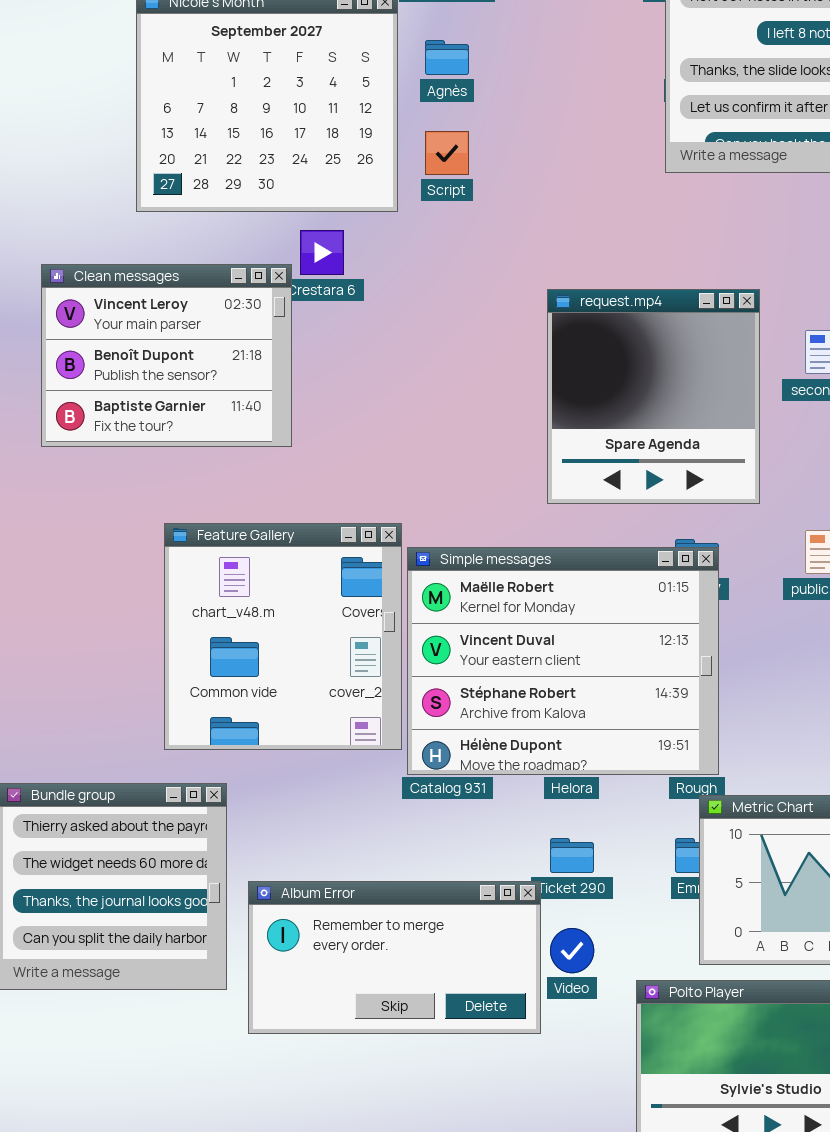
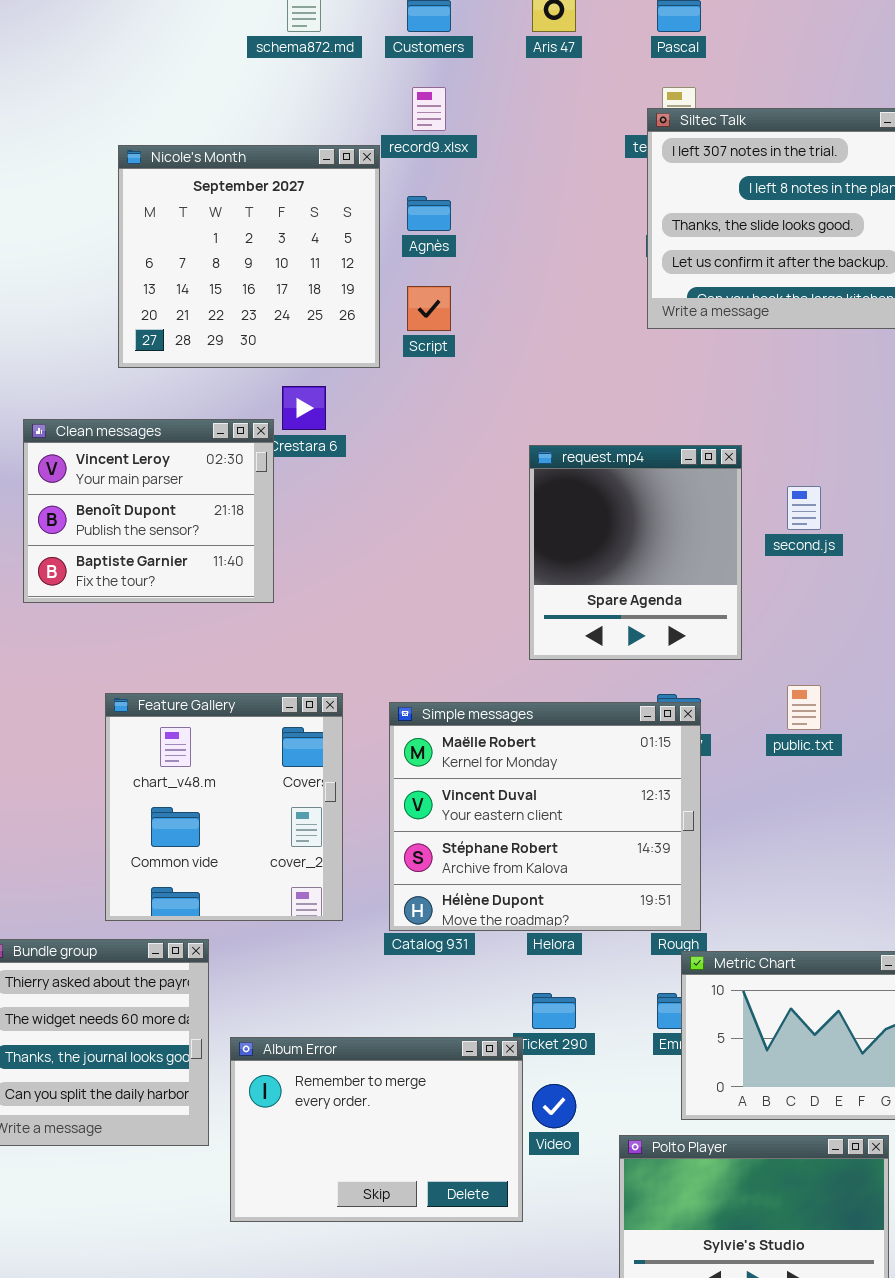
Feature Gallery: [164,523,402,750] -> [105,693,343,921], moved
Album Error: [248,881,541,1034] -> [230,1037,523,1222], resized

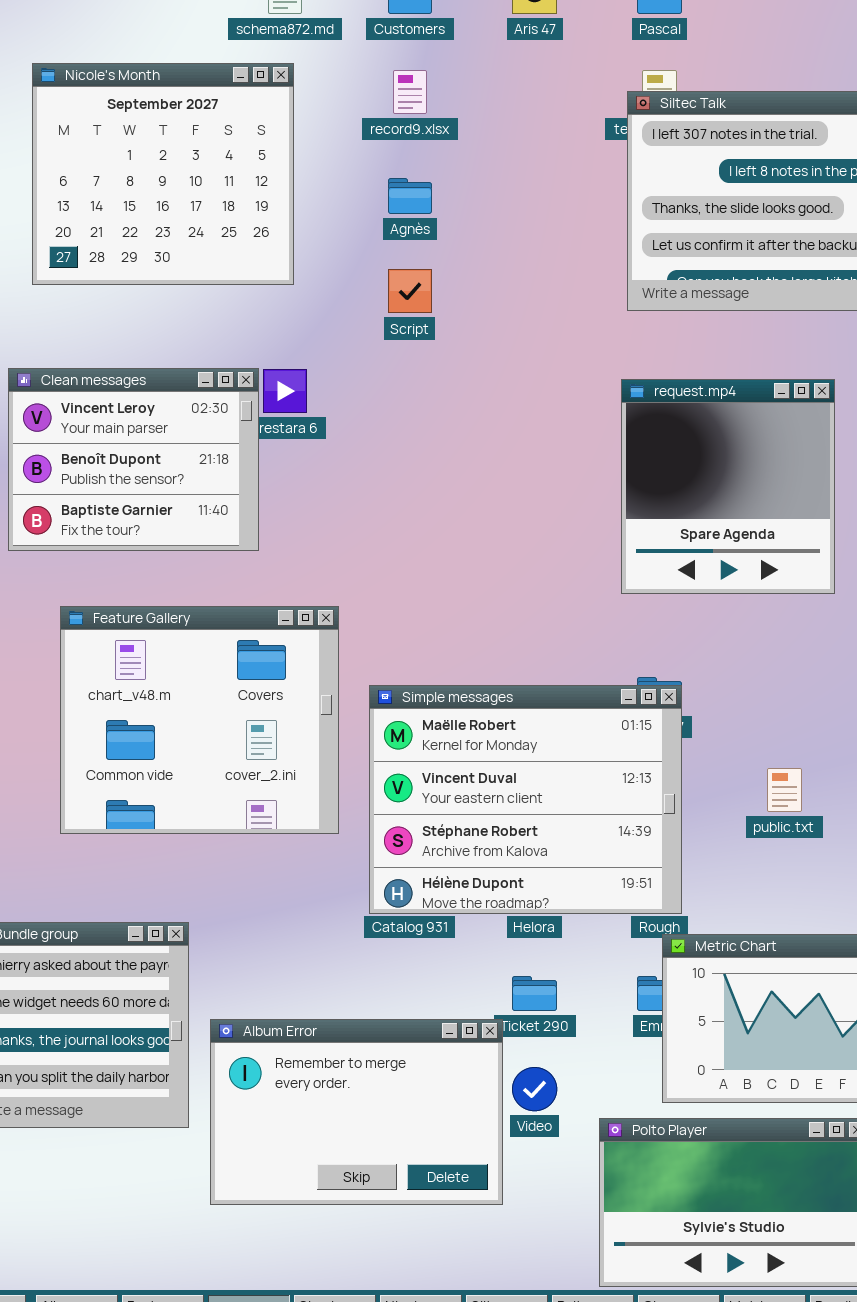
Nicole's Month: [118,145,380,368] -> [32,63,294,285], moved
Clean messages: [23,419,274,603] -> [8,368,259,551], moved
request.mp4: [529,445,742,660] -> [621,379,835,594], moved
public.txt: [787,685,821,730] -> [767,768,802,812], moved
Feature Gallery: [105,693,343,921] -> [60,606,339,834], moved, resized

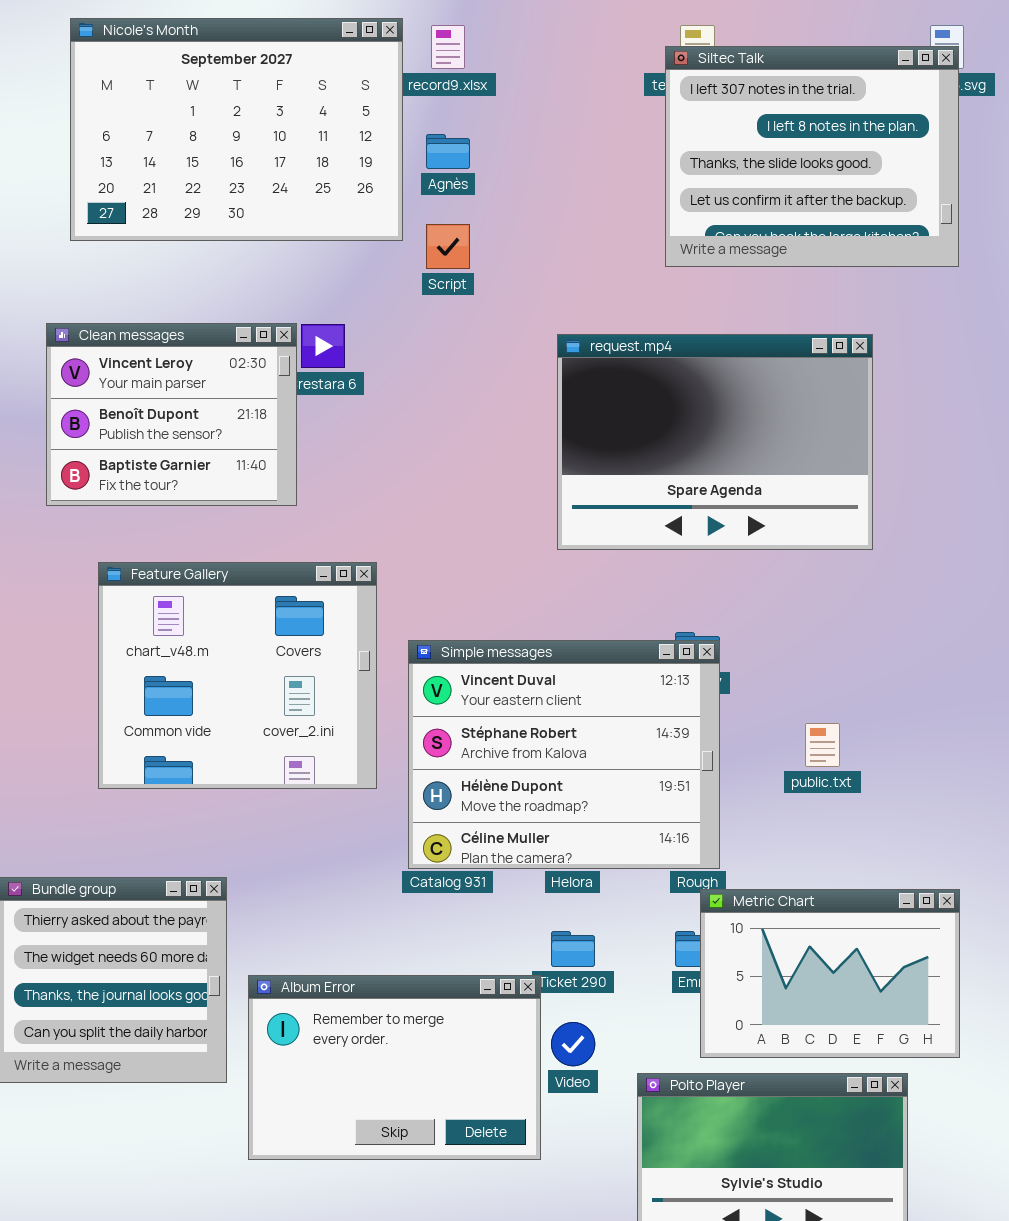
Nicole's Month: [32,63,294,285] -> [70,18,403,241], resized
request.mp4: [621,379,835,594] -> [557,334,873,550], resized
Simple messages: [369,685,682,914] -> [408,640,720,869], scrolled down 1 row

